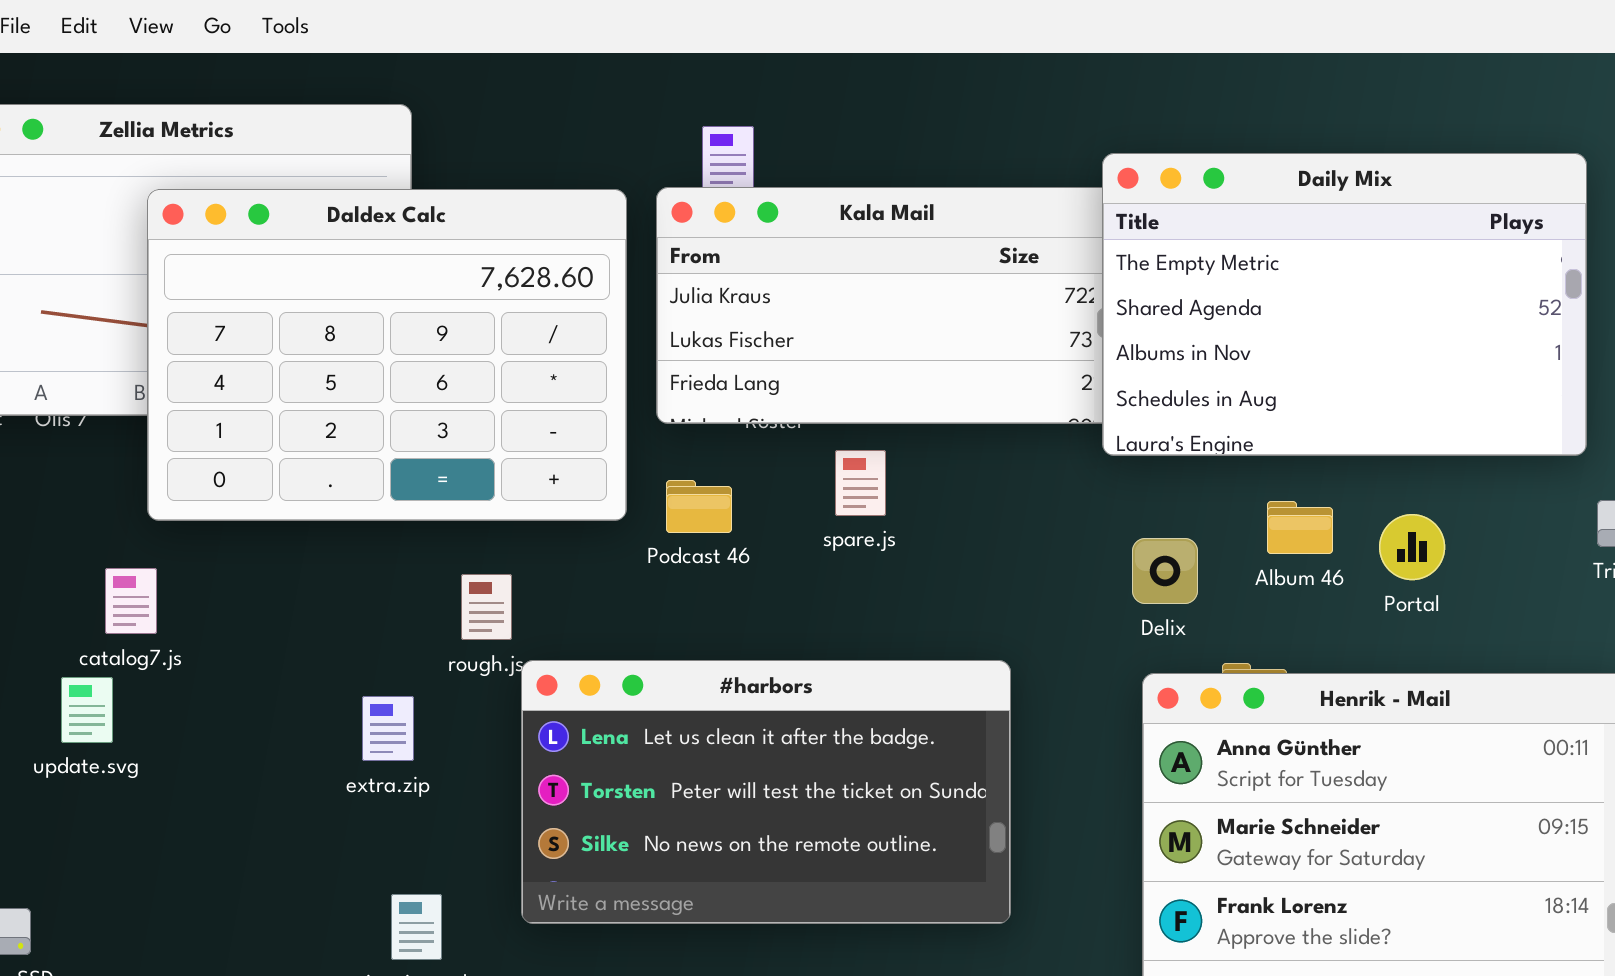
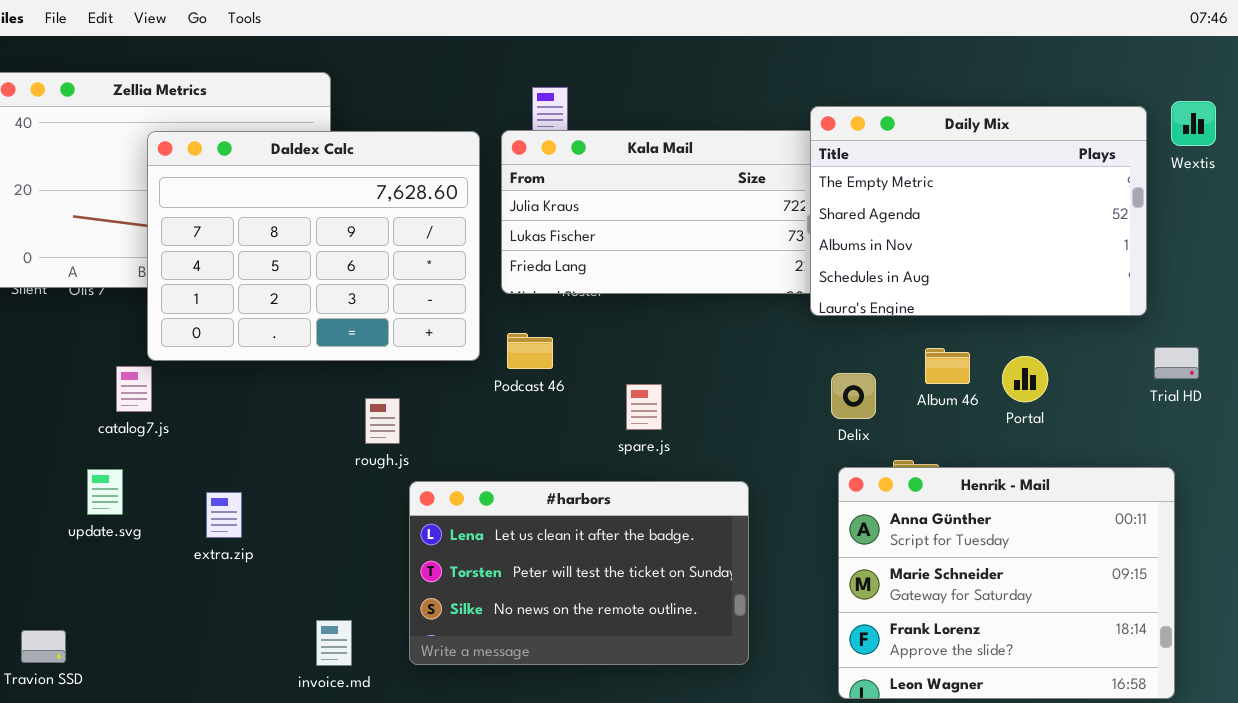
spare.js: [835,450,886,516] -> [626,384,662,430], moved
catalog7.js: [105,568,157,634] -> [116,366,152,412], moved
#harbors: [521,660,1011,924] -> [409,481,749,665], moved
extra.zip: [362,696,414,761] -> [206,492,242,538], moved

